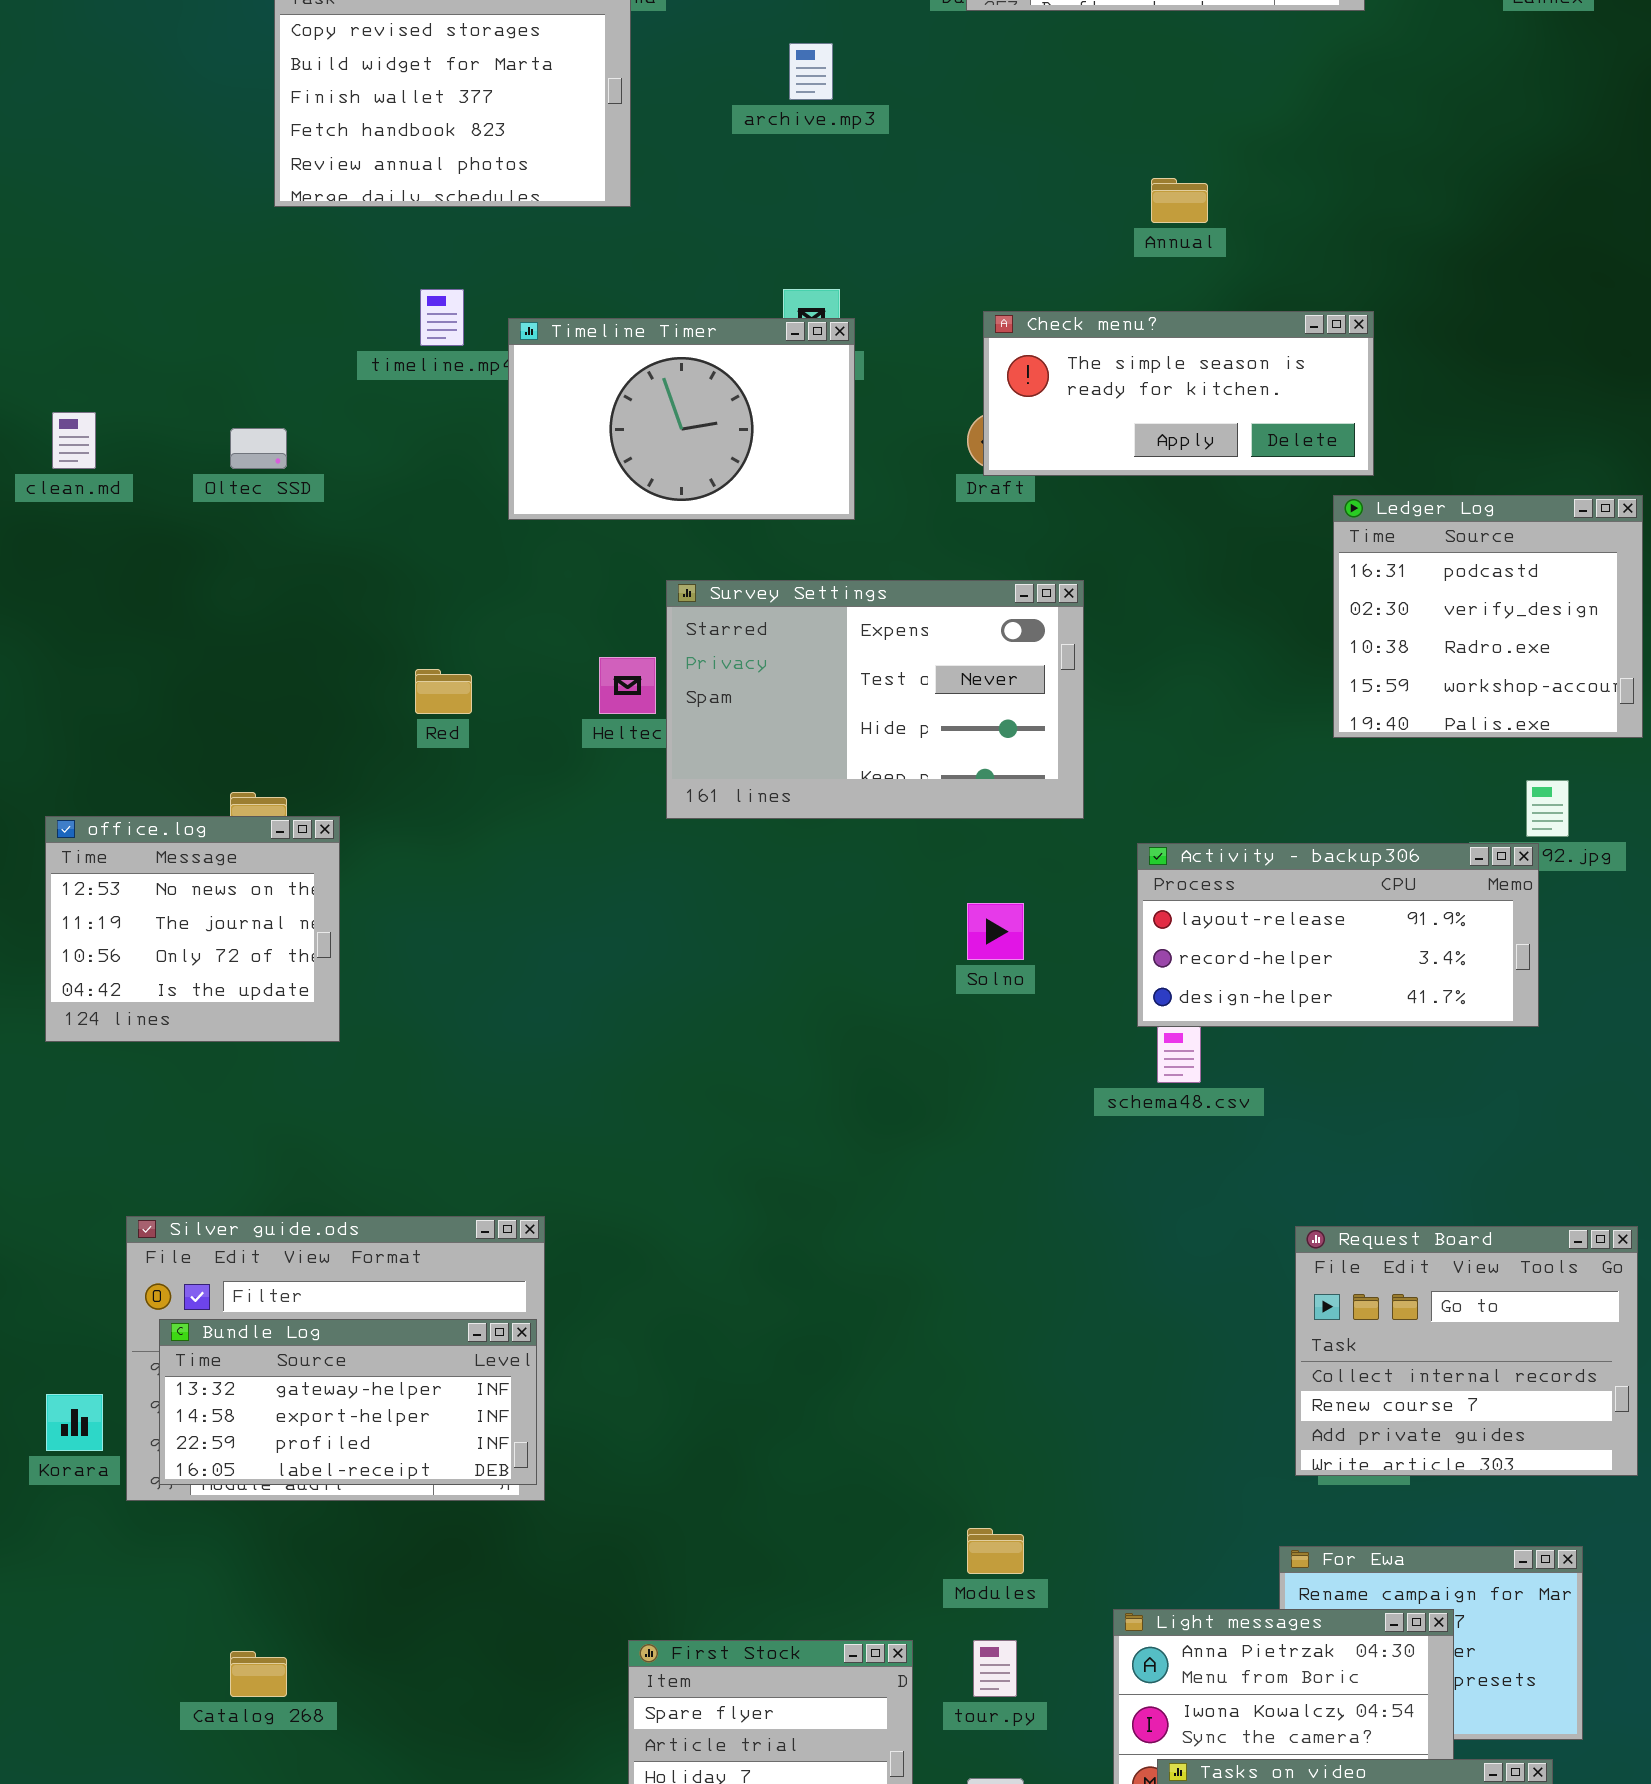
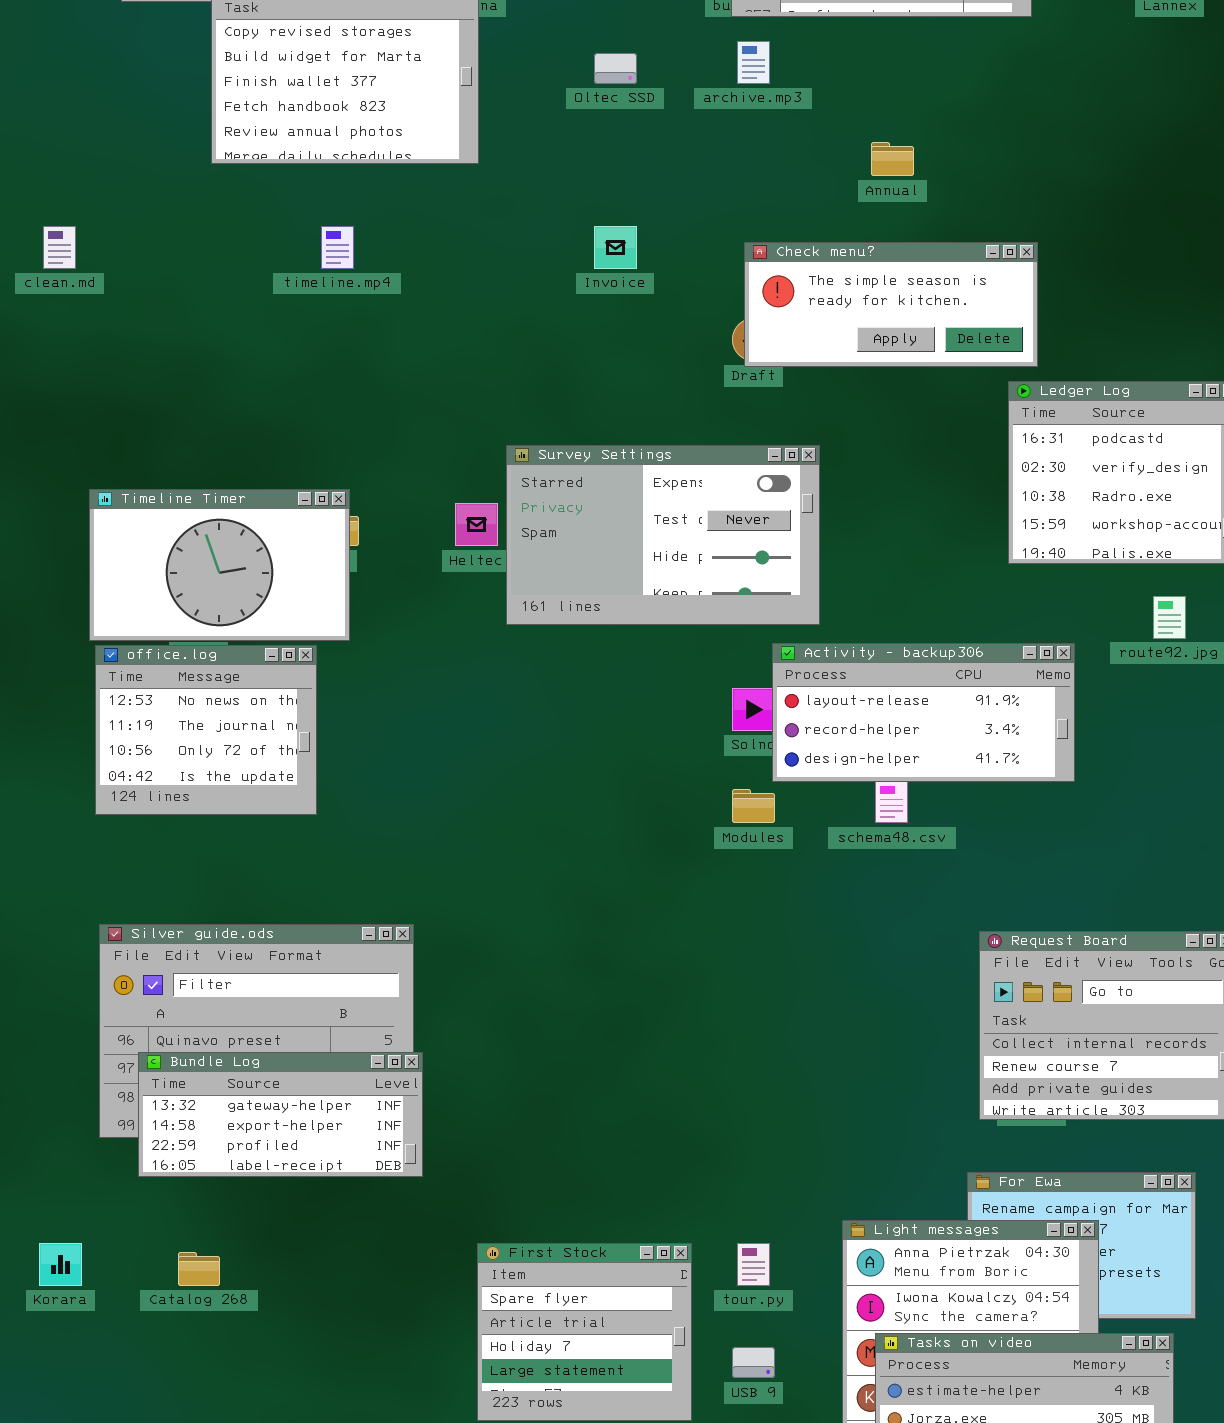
archive.mp3: [789,43,833,100] -> [737,41,770,84], moved
Timeline Timer: [508,318,855,520] -> [89,489,350,641], moved
clean.md: [52,412,96,469] -> [43,226,76,269], moved
Oltec SSD: [230,428,287,469] -> [594,53,637,84], moved
office.log: [45,816,340,1042] -> [95,645,317,815], moved
Activity - backup306: [1137,843,1539,1027] -> [772,643,1075,782], moved
Bundle Log: [159,1319,537,1485] -> [138,1052,423,1177], moved
Korara: [46,1394,103,1451] -> [39,1243,82,1286], moved
Modules: [967,1528,1024,1574] -> [732,789,775,823], moved

